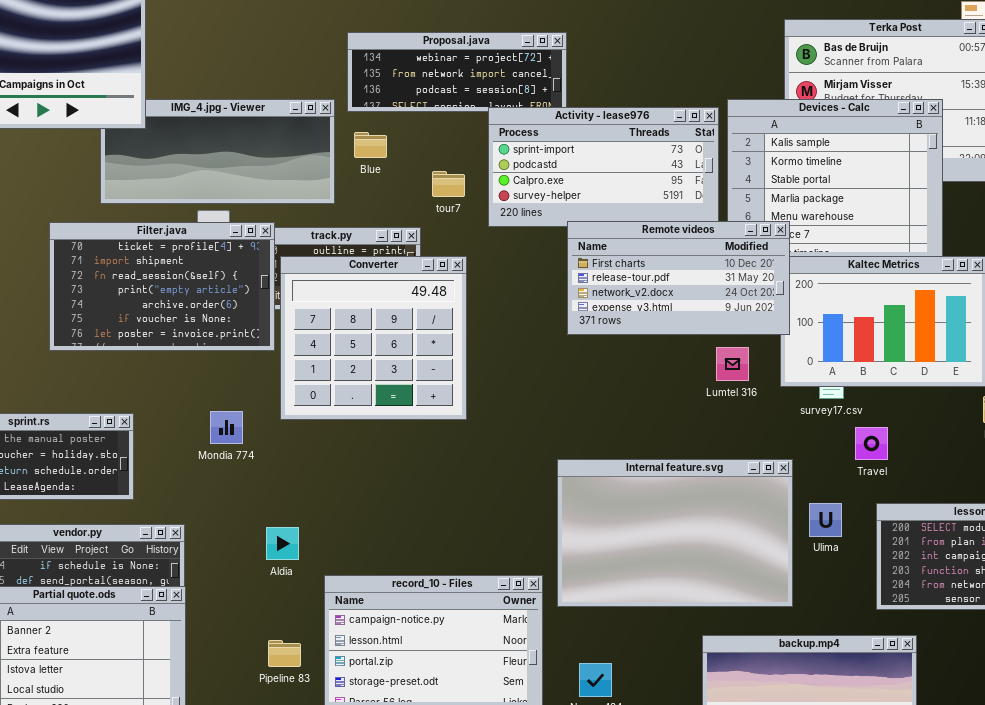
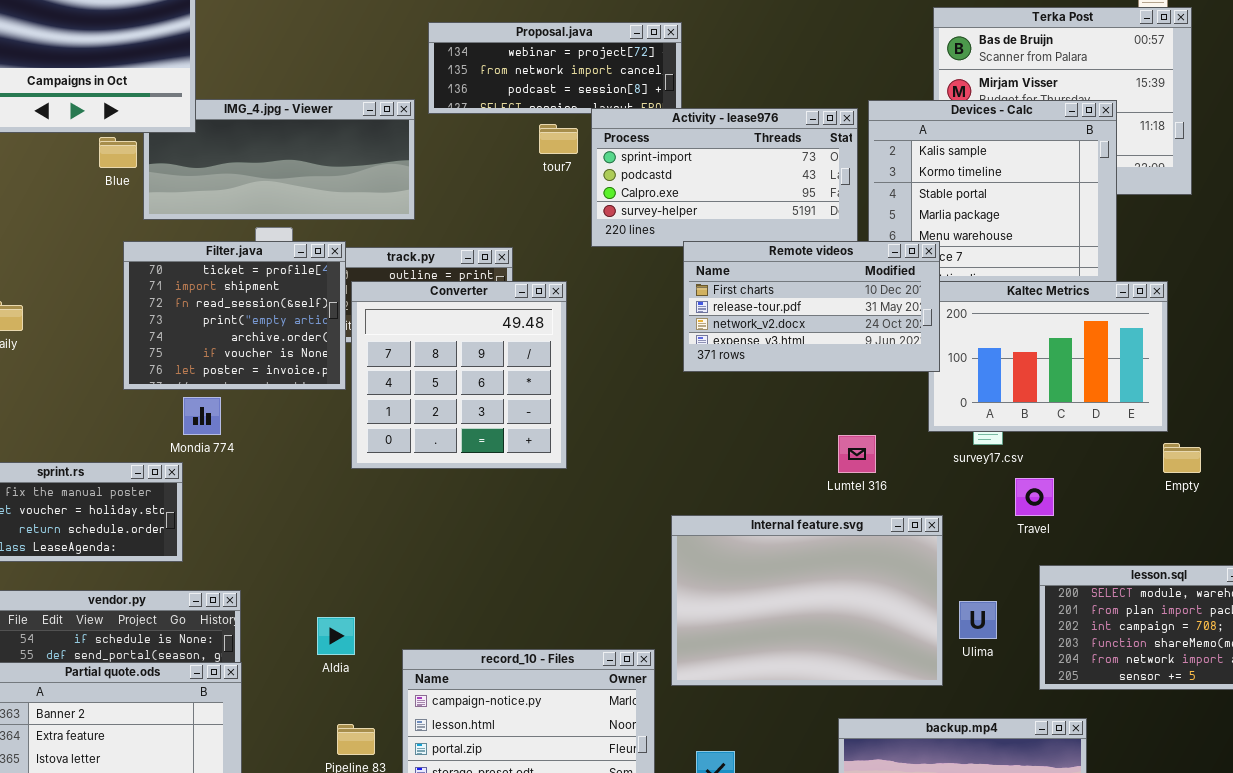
Blue: [354,132,387,158] -> [99,137,137,168], moved
tour7: [432,171,465,197] -> [539,124,578,154], moved
Filter.java: [49,222,275,351] -> [123,241,346,390], resized
Lumtel 316: [716,347,749,381] -> [838,435,876,473], moved
Mondia 774: [210,411,243,444] -> [183,397,221,435], moved
Ulima: [809,503,842,537] -> [959,601,997,639], moved
Aldia: [266,527,299,560] -> [317,617,355,655], moved

